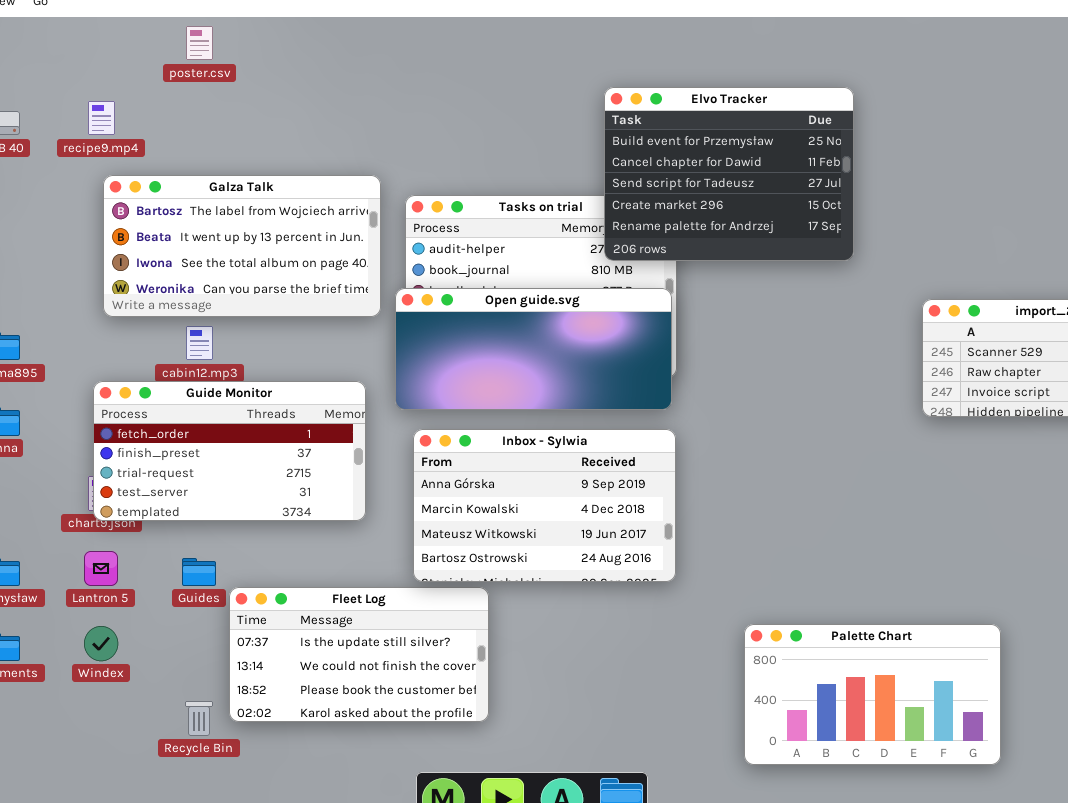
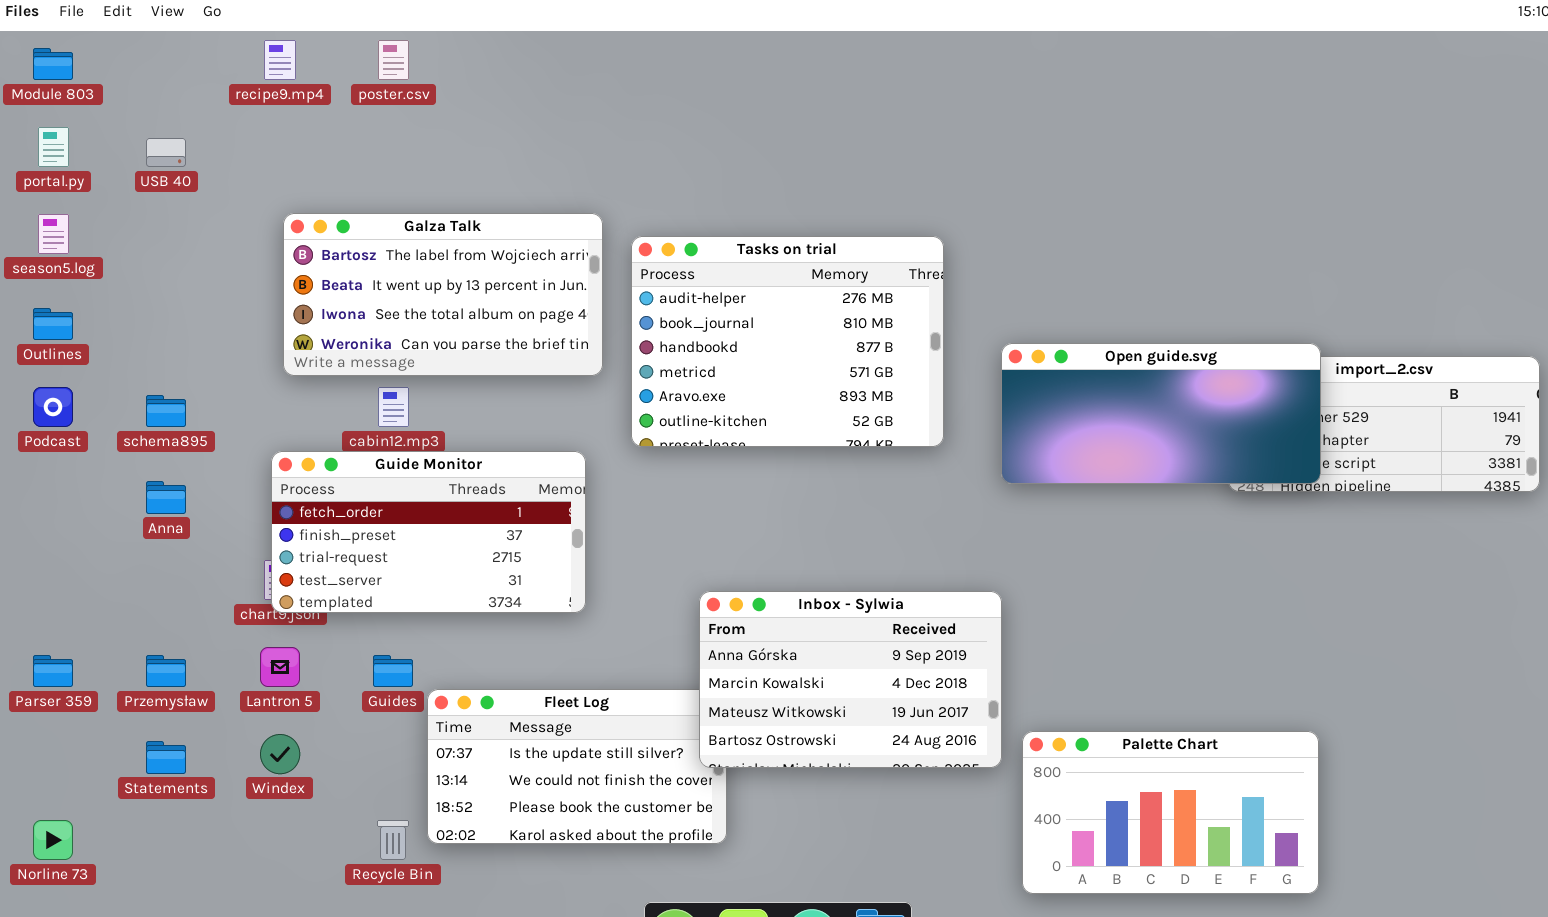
Elvo Tracker: [604,87,854,261] -> none, closed
recipe9.mp4: [88,101,115,135] -> [264,40,296,80], moved
Open guide.svg: [395,288,672,410] -> [1001,343,1321,484], moved
Inbox - Sylwia: [413,429,676,582] -> [699,591,1002,768], moved

